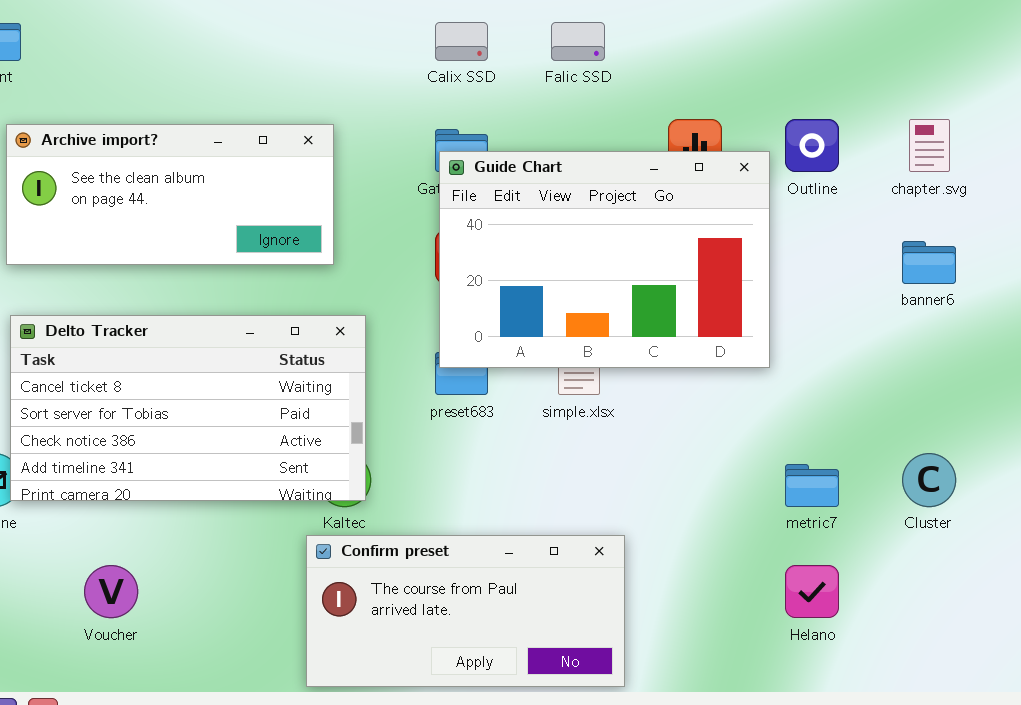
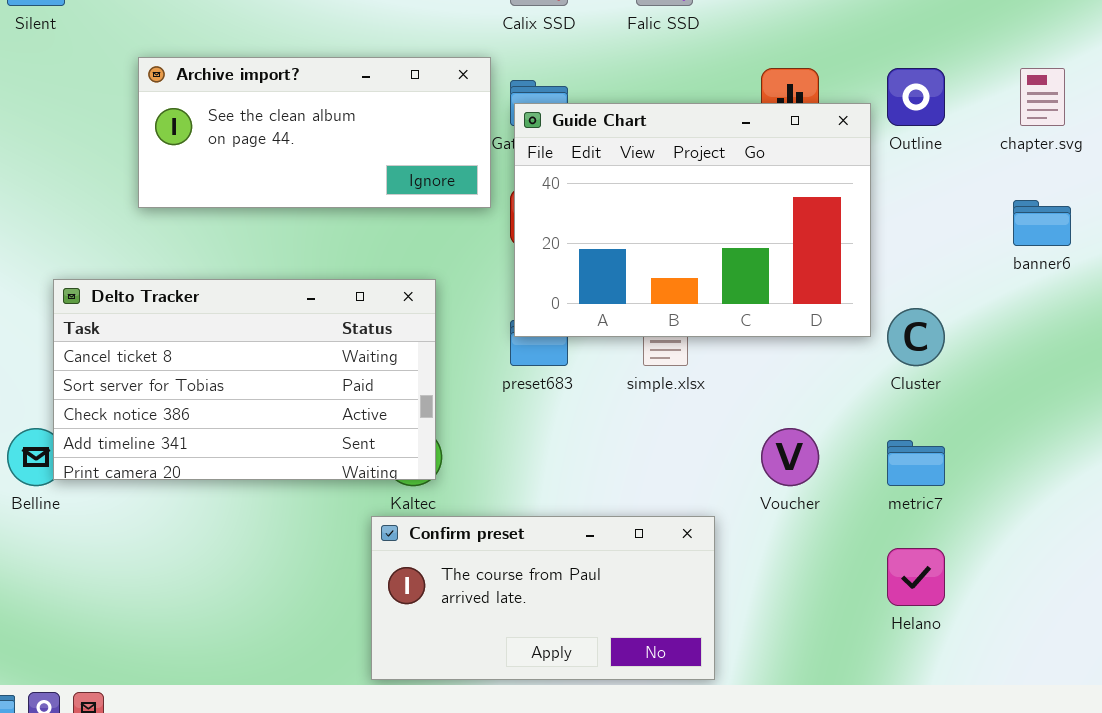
Archive import?: [6,124,334,265] -> [138,57,491,208], moved
Cluster: [902,453,956,507] -> [887,308,945,366], moved
Voucher: [84,565,138,618] -> [761,428,819,486], moved

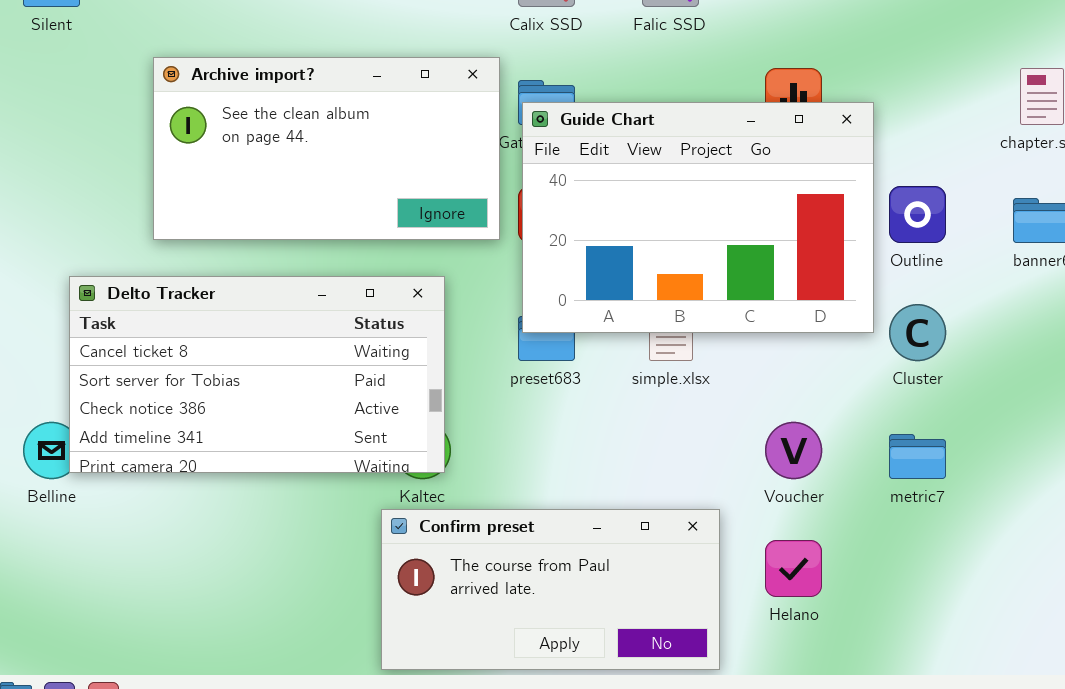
Archive import?: [138,57,491,208] -> [153,57,500,240], resized
Outline: [887,68,945,126] -> [889,186,946,243], moved
Helano: [887,548,945,606] -> [765,540,822,597], moved

